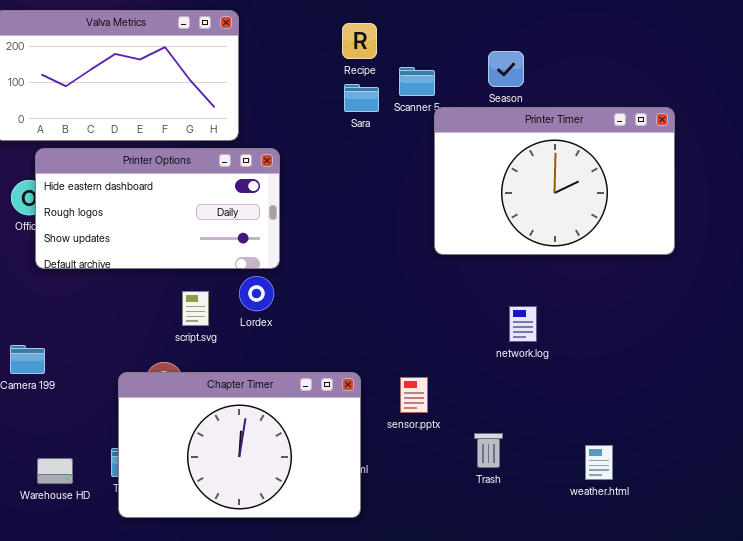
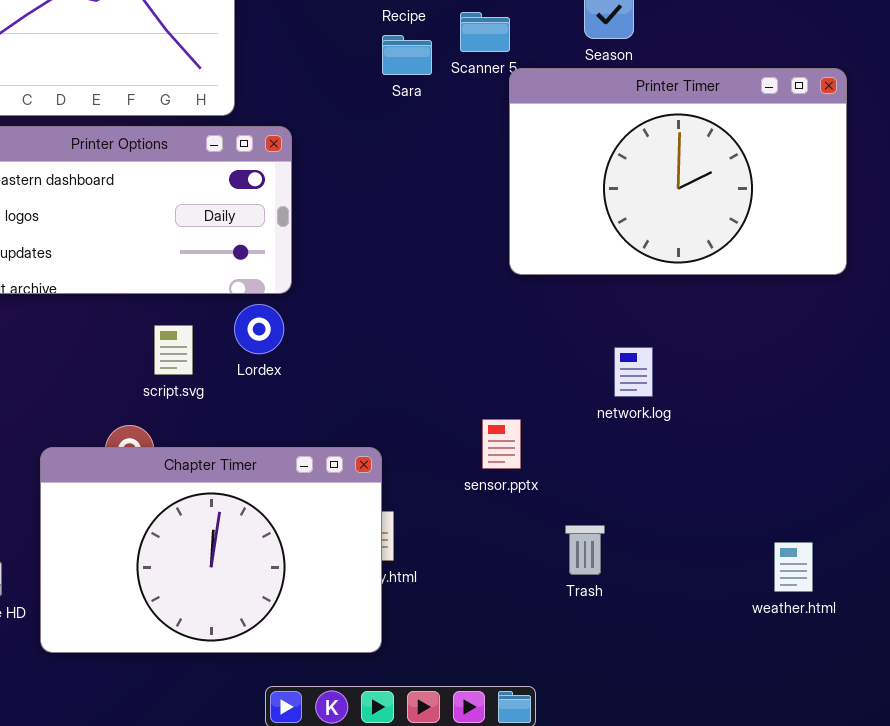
Chapter Timer: [118,372,361,518] -> [40,447,382,653], moved
sensor.pptx: [400,377,428,413] -> [482,419,521,469], moved
weather.html: [585,445,613,480] -> [774,542,813,592], moved

